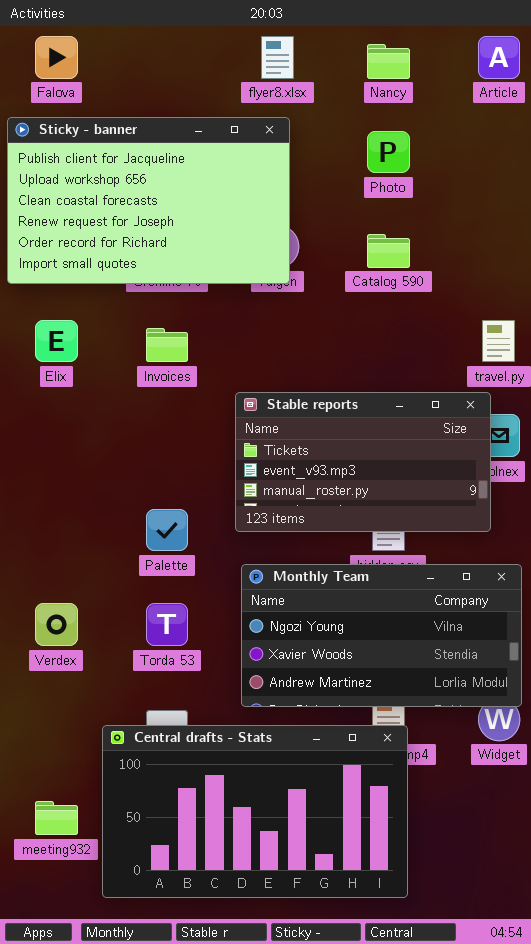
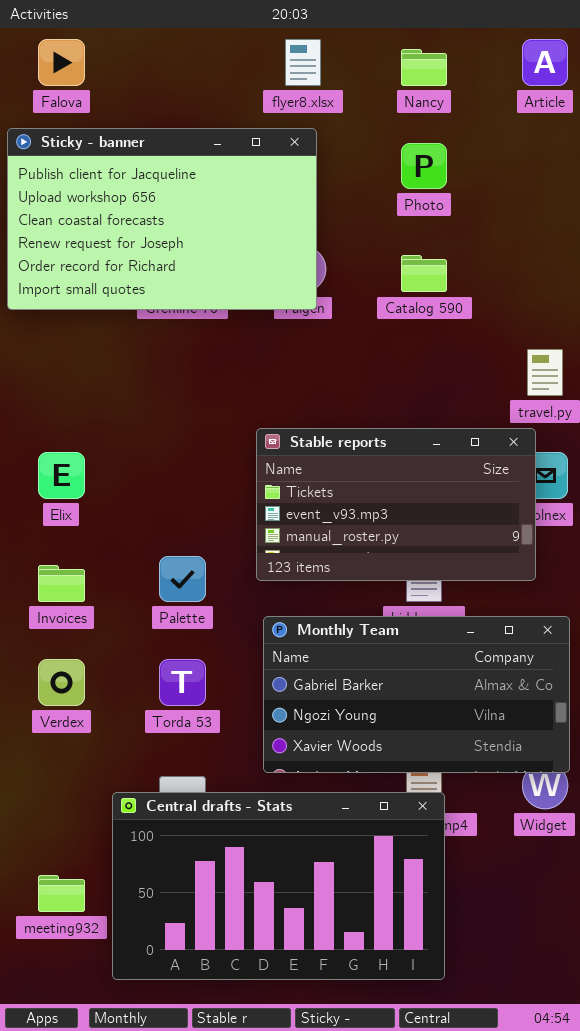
Elix: [35,320,78,362] -> [38,452,85,499], moved
Invoices: [146,328,188,362] -> [38,565,85,602], moved
Monthly Team: [241,564,522,707] -> [263,616,570,773], scrolled up 1 row

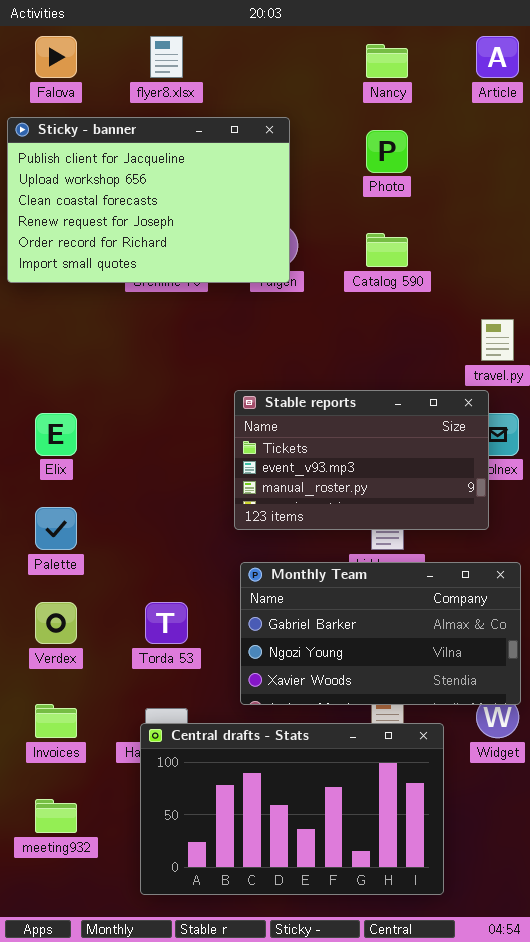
flyer8.xlsx: [285,39,321,86] -> [150,36,183,78], moved
Palette: [159,556,206,602] -> [35,507,77,550], moved
Invoices: [38,565,85,602] -> [35,704,77,738], moved
Central drafts - Stats: [112,792,445,980] -> [140,723,444,895], moved

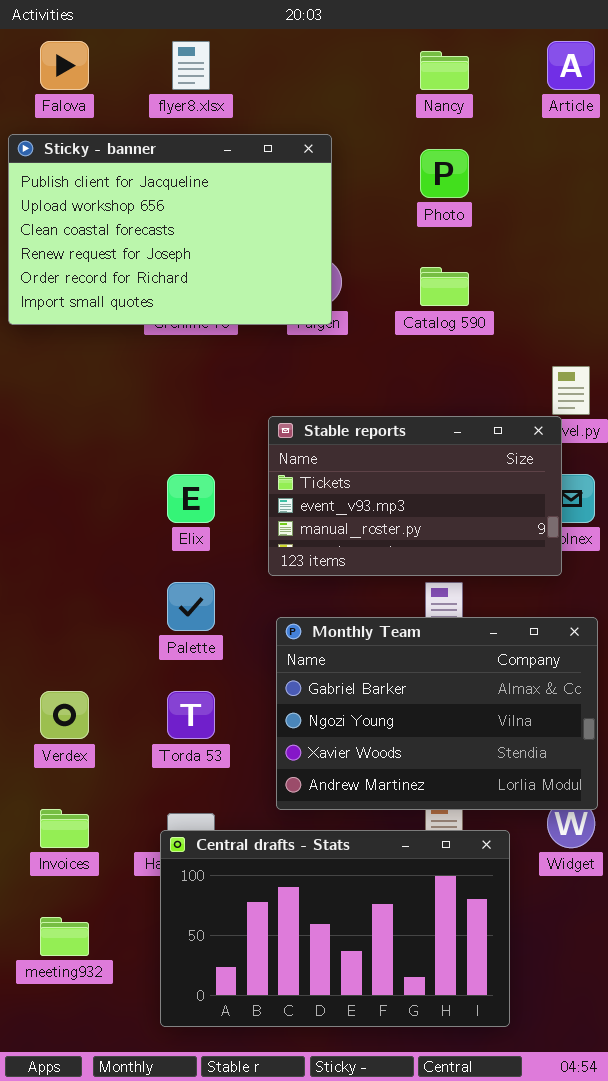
Stable reports: [234,390,489,530] -> [268,416,562,576], moved
Elix: [35,413,77,456] -> [167,474,215,523], moved
Palette: [35,507,77,550] -> [167,582,215,631], moved
Monthly Team: [240,562,521,705] -> [276,617,598,810], resized

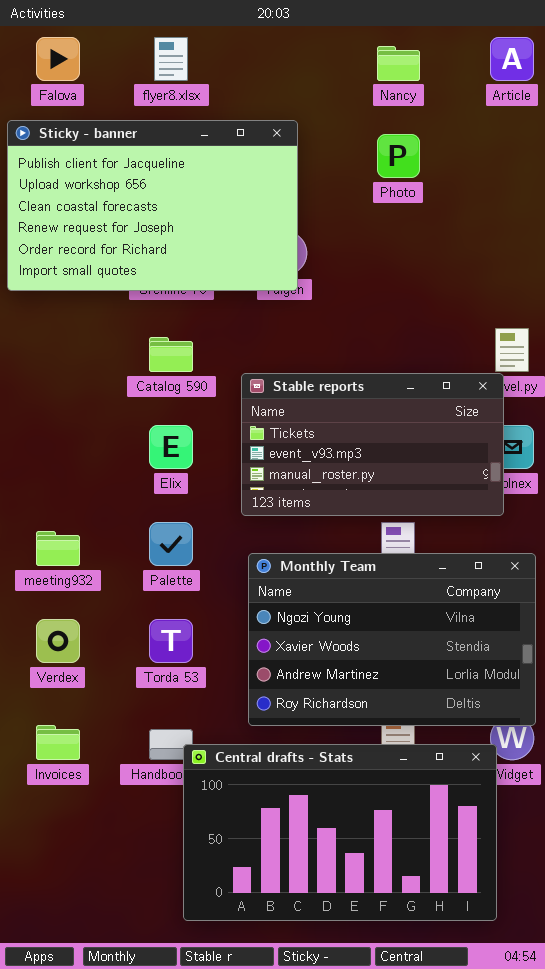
Catalog 590: [420,267,469,306] -> [149,337,193,372], moved
Monthly Team: [276,617,598,810] -> [248,553,536,726], scrolled down 1 row
Central drafts - Stats: [160,830,510,1027] -> [183,744,497,921], moved
meeting932: [40,917,89,956] -> [36,531,80,566], moved

